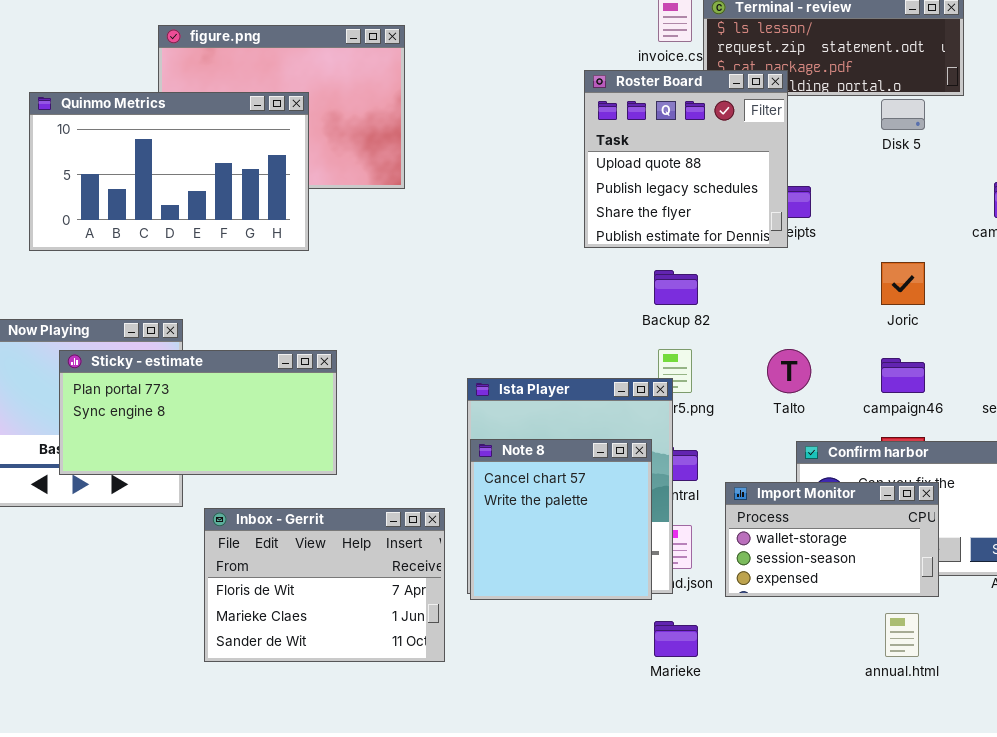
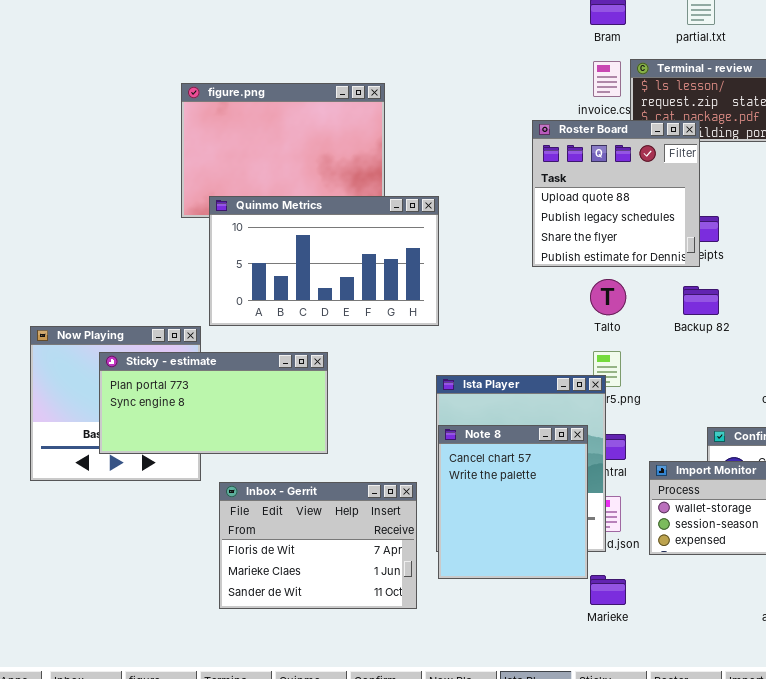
Quinmo Metrics: [29,92,309,251] -> [209,196,439,326], moved
Backup 82: [654,270,698,305] -> [683,286,719,315], moved
Talto: [767,349,811,393] -> [590,279,626,315], moved
Note 8: [470,439,652,600] -> [438,425,588,579], resized

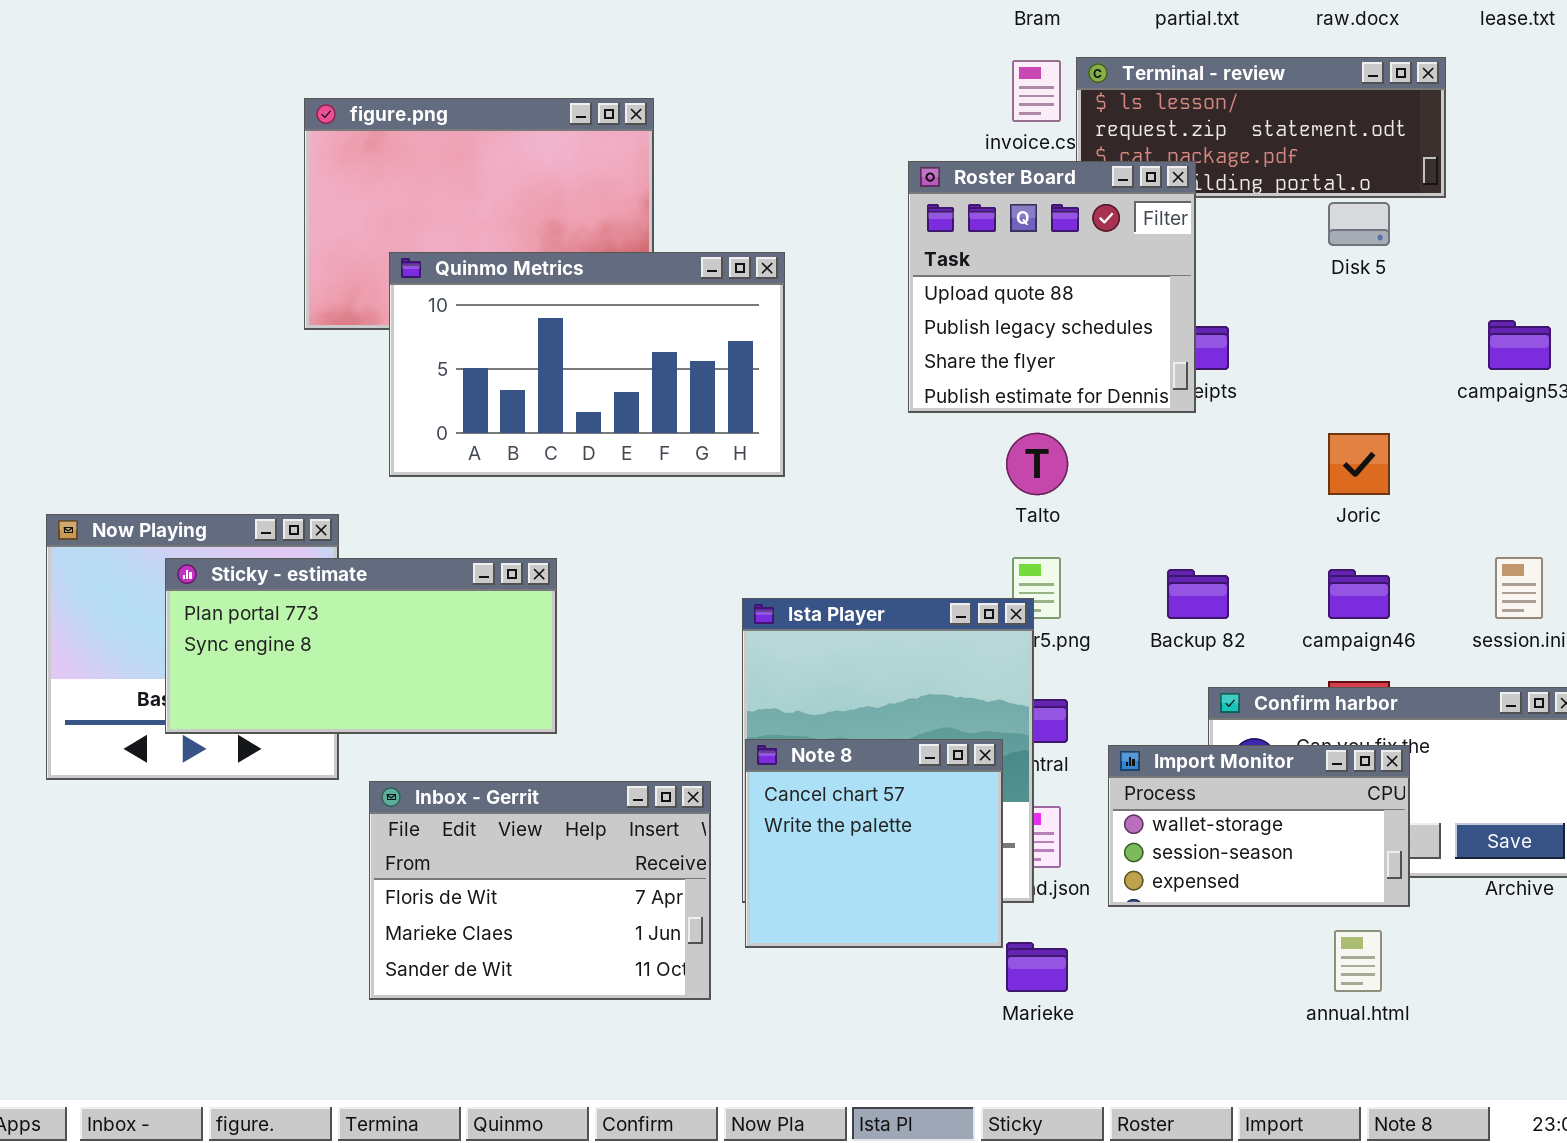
Quinmo Metrics: [209,196,439,326] -> [389,252,785,477], moved
Backup 82: [683,286,719,315] -> [1167,569,1229,619], moved
Note 8: [438,425,588,579] -> [745,739,1003,948], resized

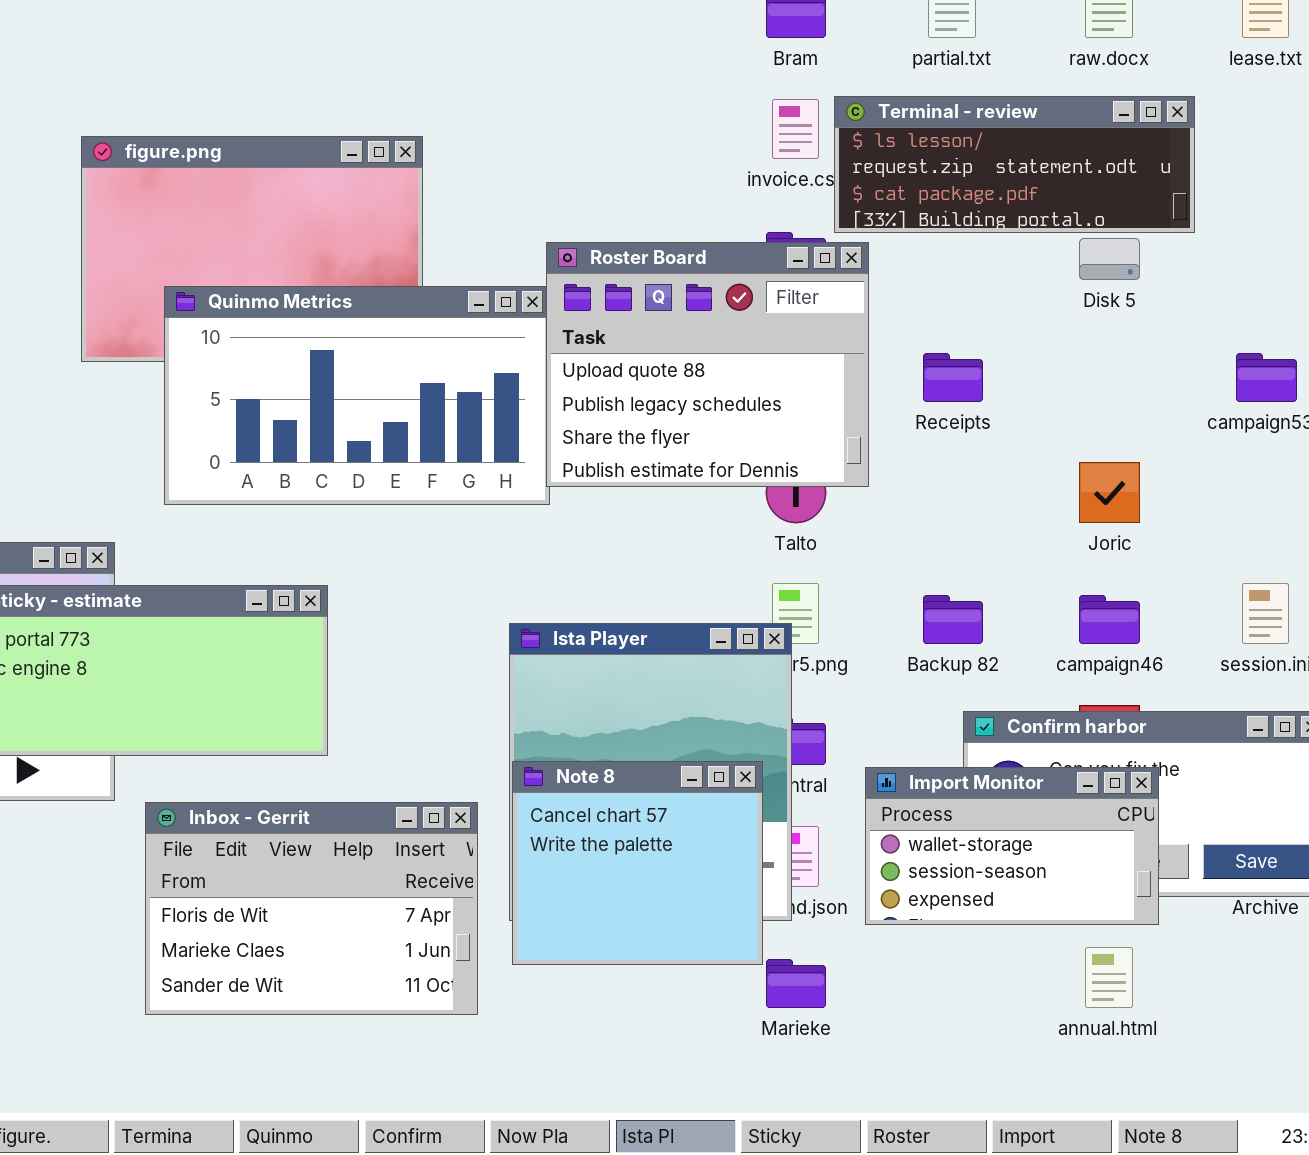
Roster Board: [908,161,1196,413] -> [546,242,869,487], moved, resized

